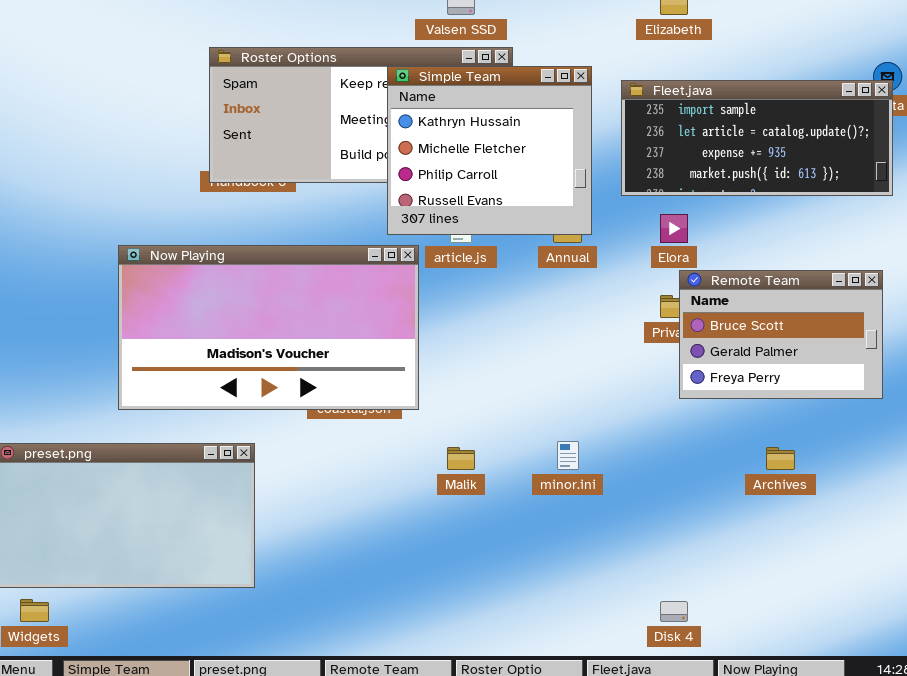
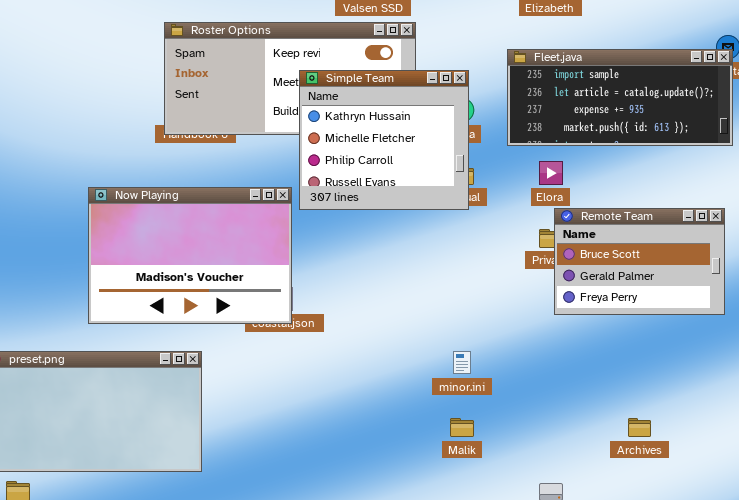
Simple Team: [387,66,592,235] -> [299,70,469,210], moved
Now Playing: [118,245,419,410] -> [88,187,292,324], resized
Malik: [447,447,475,470] -> [450,418,474,437], moved
Archives: [766,447,795,470] -> [628,418,651,437], moved

